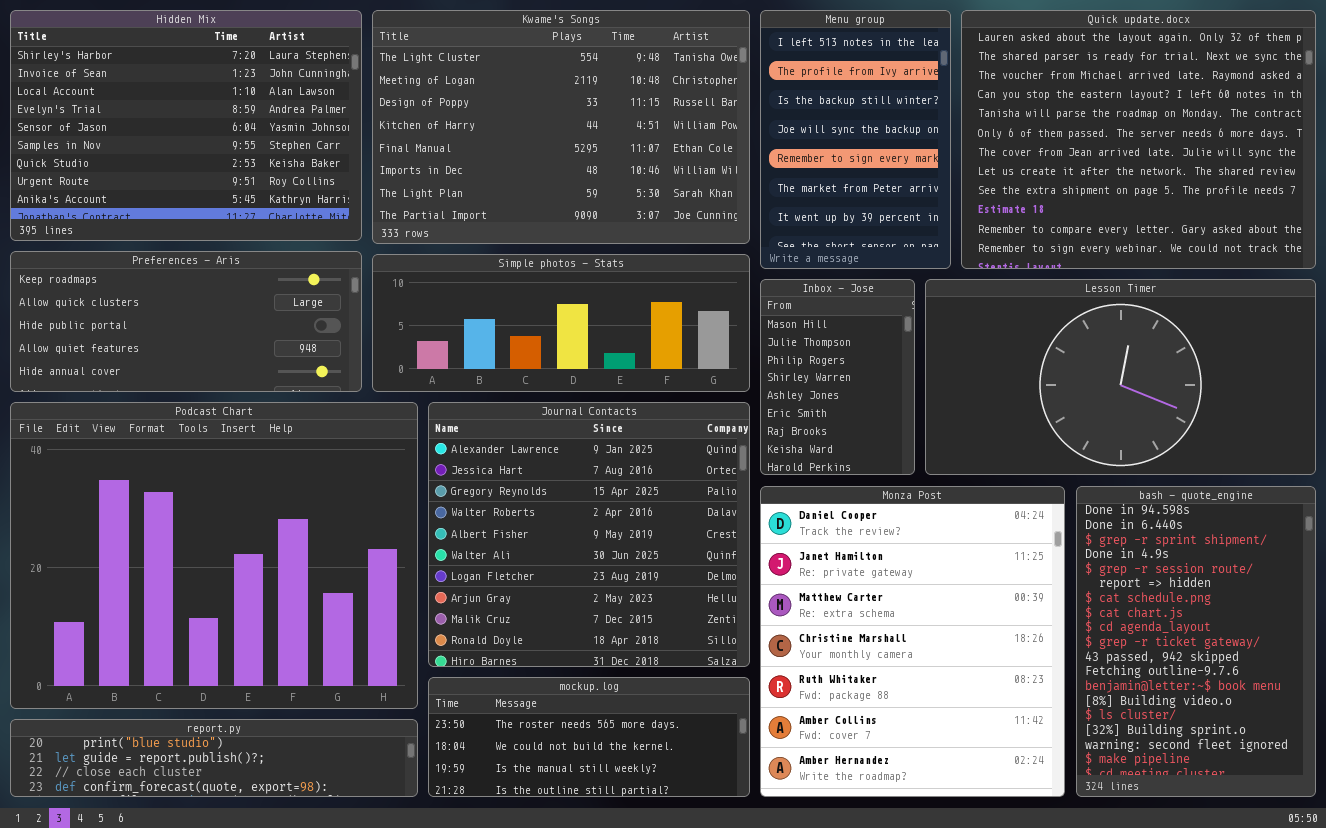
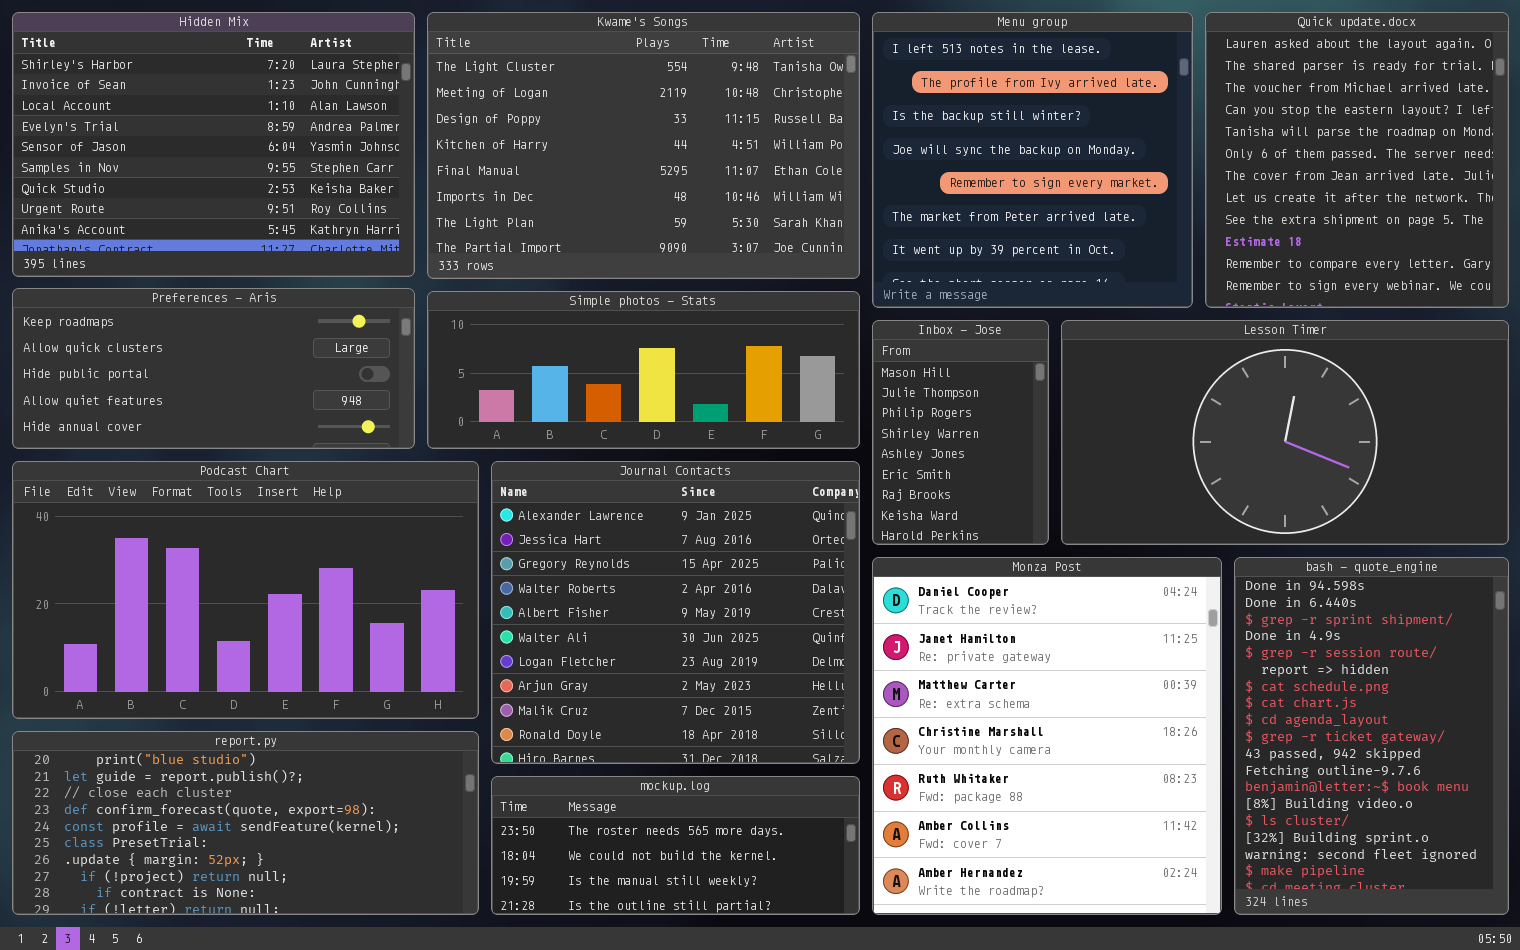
Menu group: [760,10,951,269] -> [872,12,1193,308], resized
Quick update.docx: [961,10,1316,269] -> [1205,12,1509,308], resized
Podcast Chart: [10,402,418,709] -> [12,461,479,719], resized
report.py: [10,719,418,797] -> [12,731,479,915], resized

